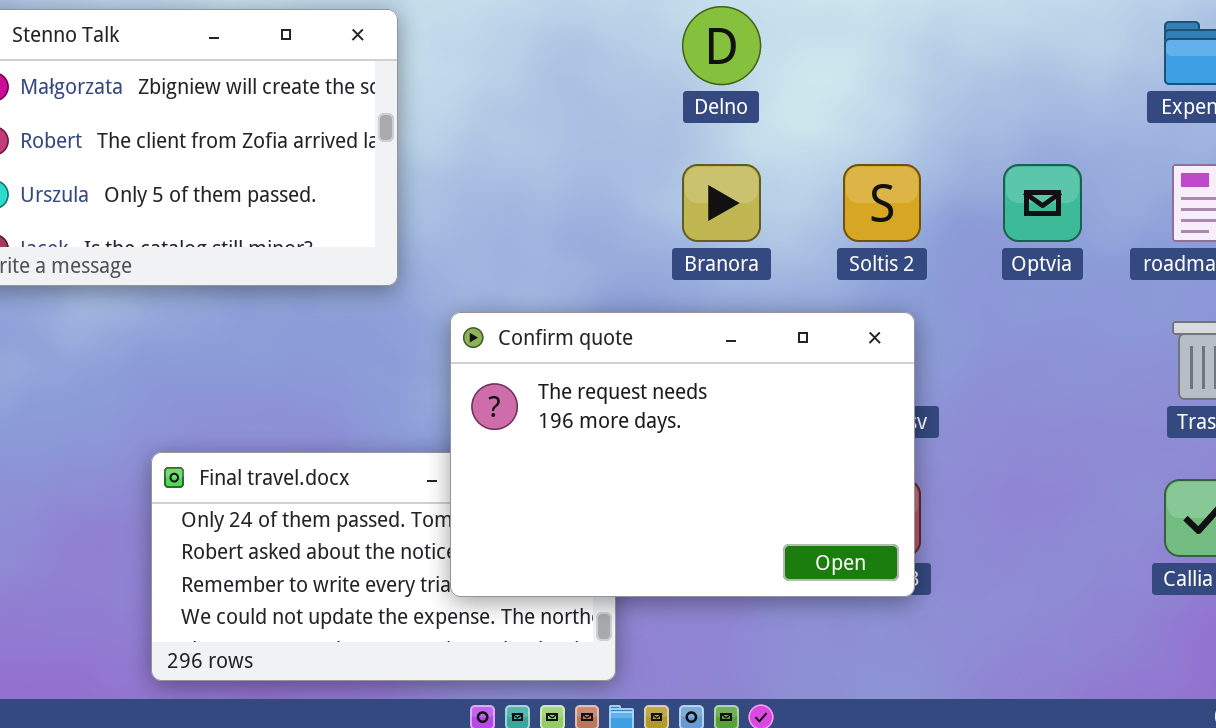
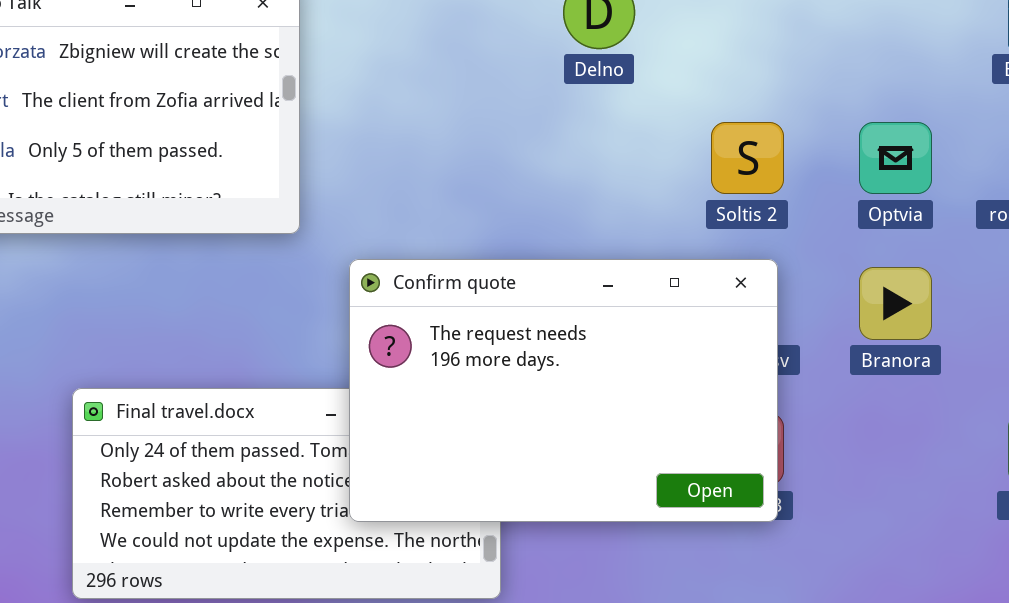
Branora: [682,164,761,242] -> [859,267,932,340], moved

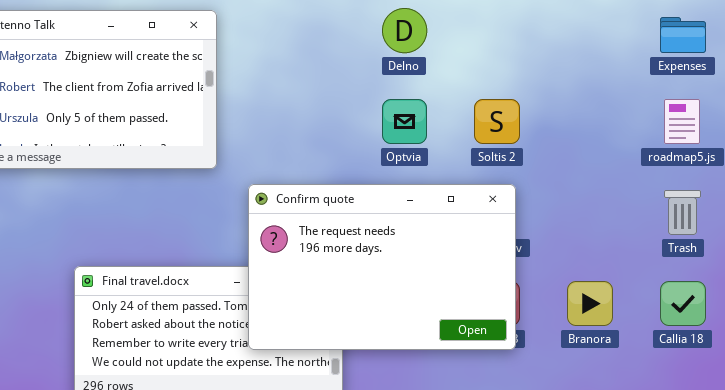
Optvia: [859,122,932,194] -> [382,99,427,144], moved
Branora: [859,267,932,340] -> [567,281,613,326], moved

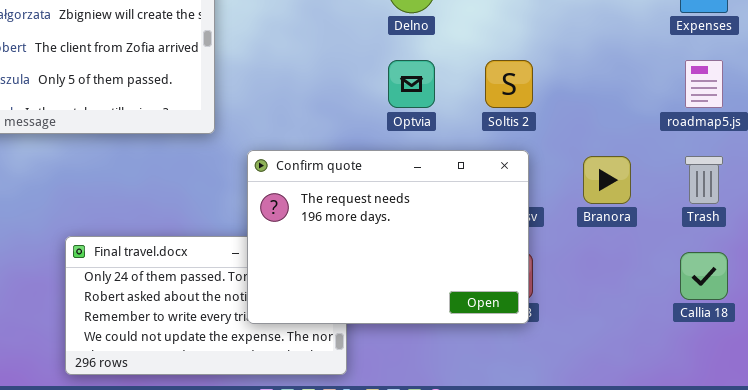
Branora: [567,281,613,326] -> [583,156,631,204], moved

